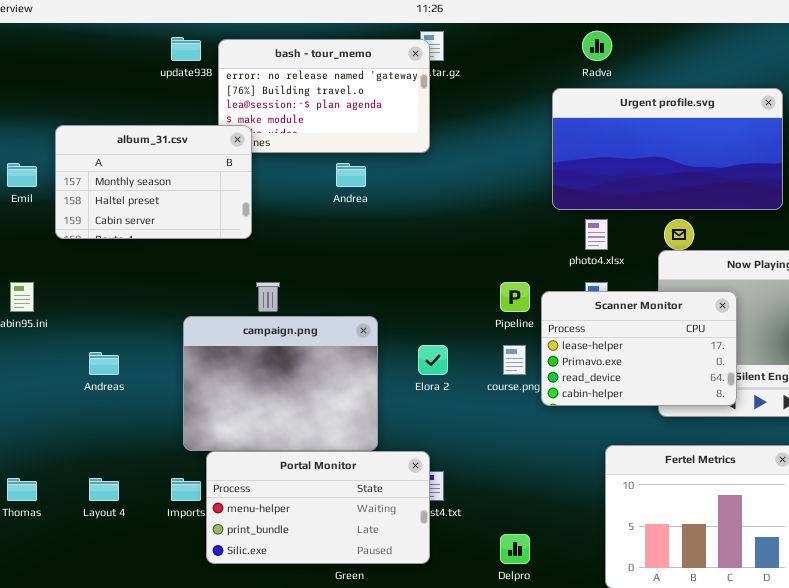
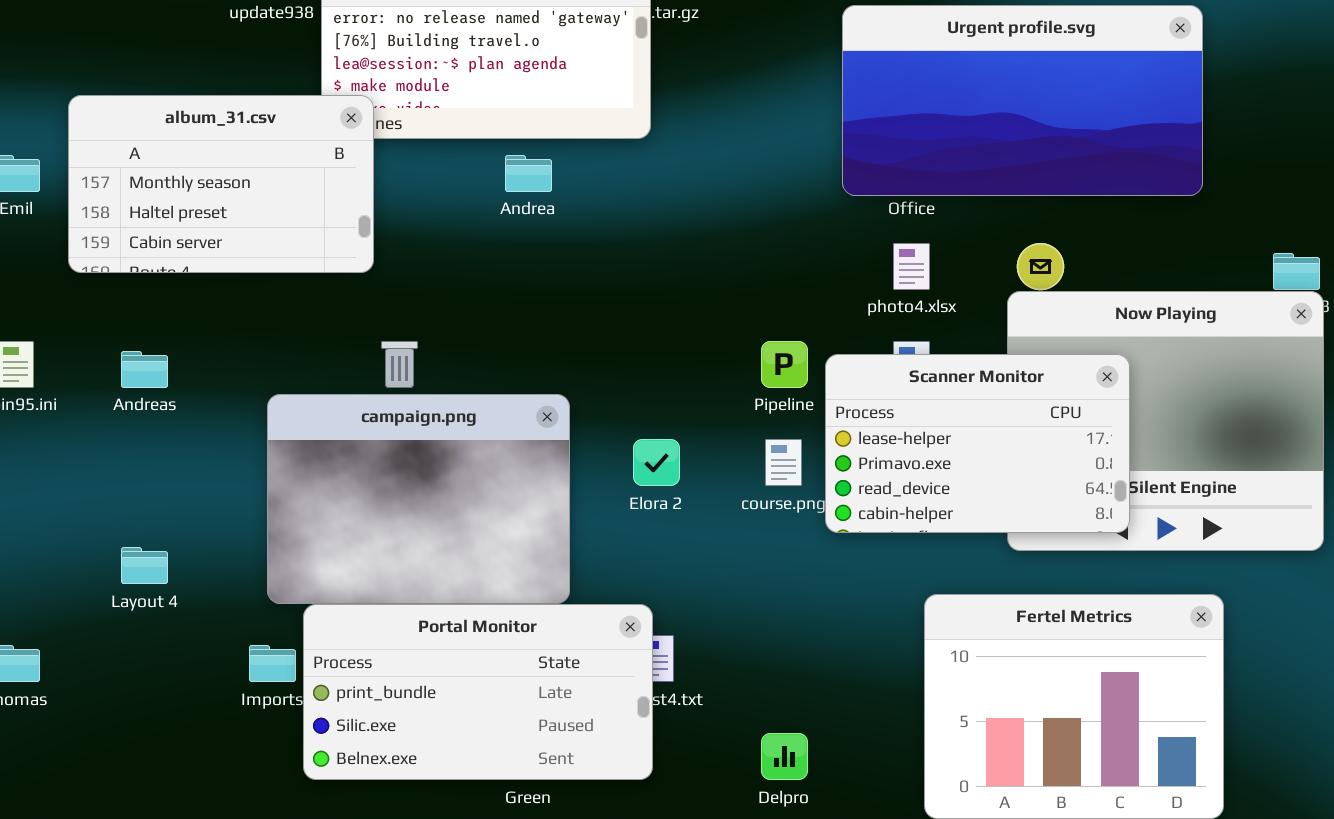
Urgent profile.svg: [552,88,783,210] -> [842,5,1203,196], moved
Andreas: [89,352,119,375] -> [121,351,168,388], moved
Portal Monitor: [206,451,430,564] -> [303,604,653,780], scrolled down 1 row
Layout 4: [89,478,119,501] -> [121,547,168,584], moved

